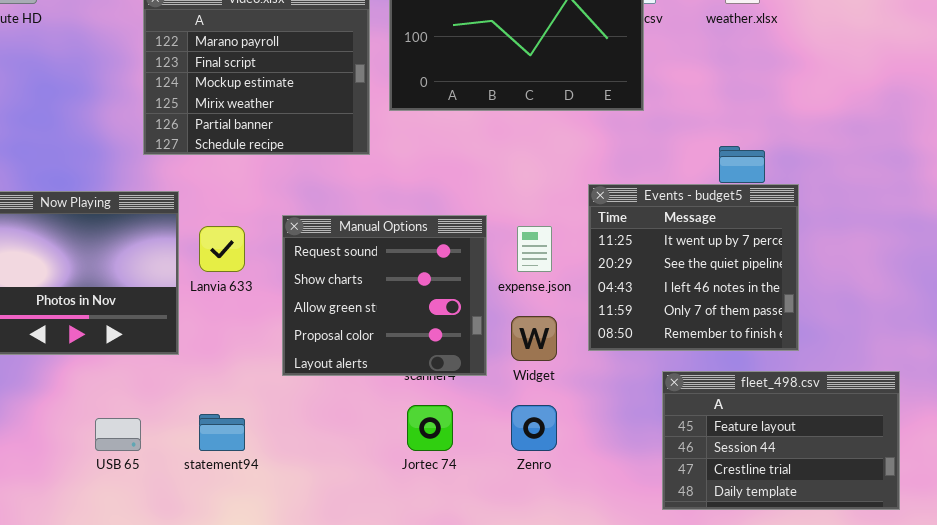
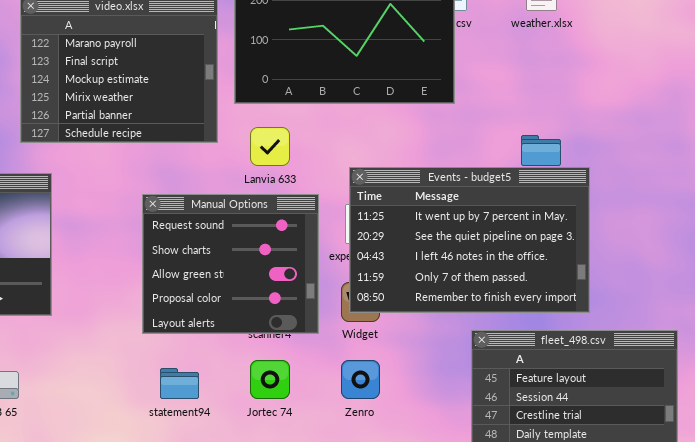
Events - budget5: [588,184,799,351] -> [349,167,590,313], resized
Lanvia 633: [199,226,245,272] -> [250,127,290,166], moved
statement94: [199,414,245,451] -> [160,368,199,399], moved

